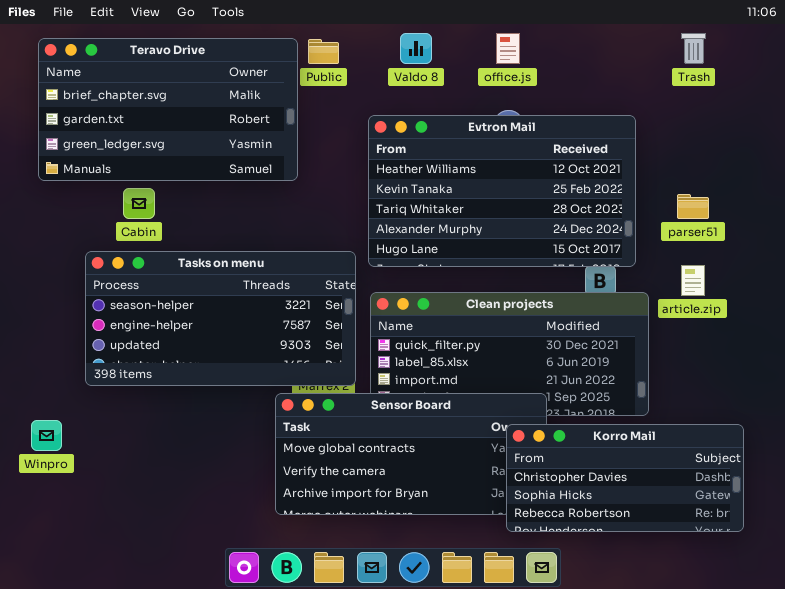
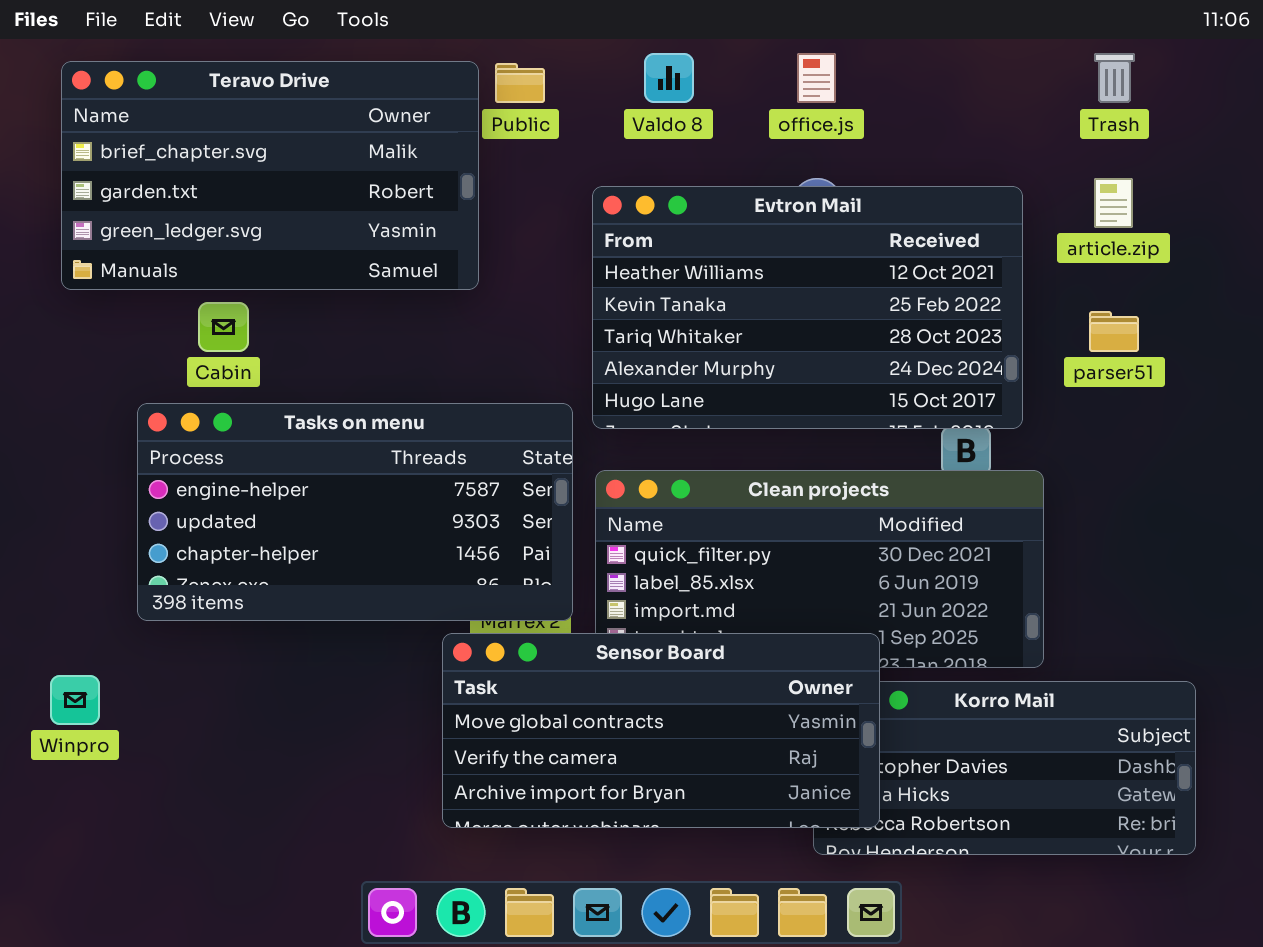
Tasks on menu: [85,251,356,386] -> [137,403,573,621], scrolled down 1 row
article.zip: [681,265,705,296] -> [1094,178,1133,228], moved
Sensor Board: [275,393,547,515] -> [442,633,880,828], raised

